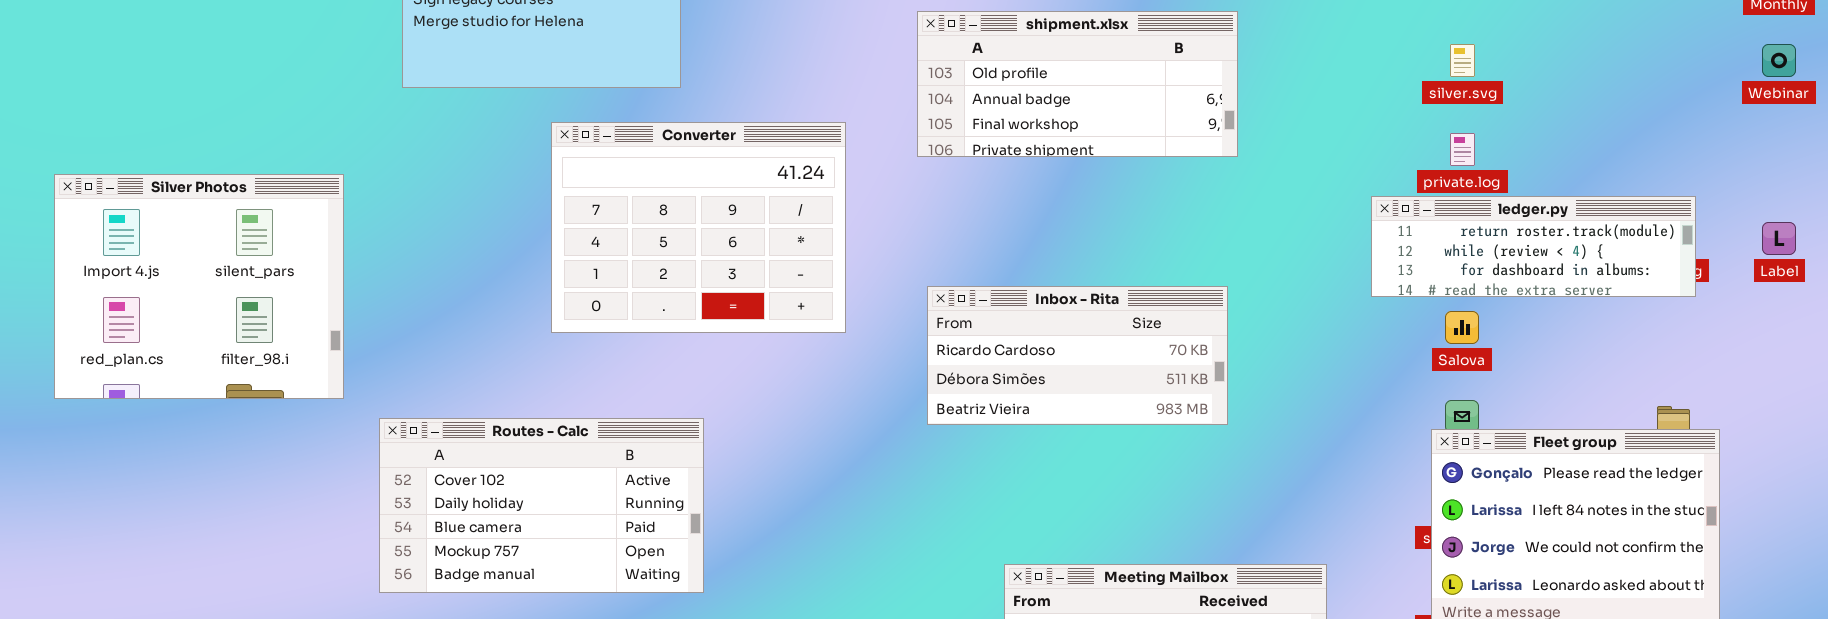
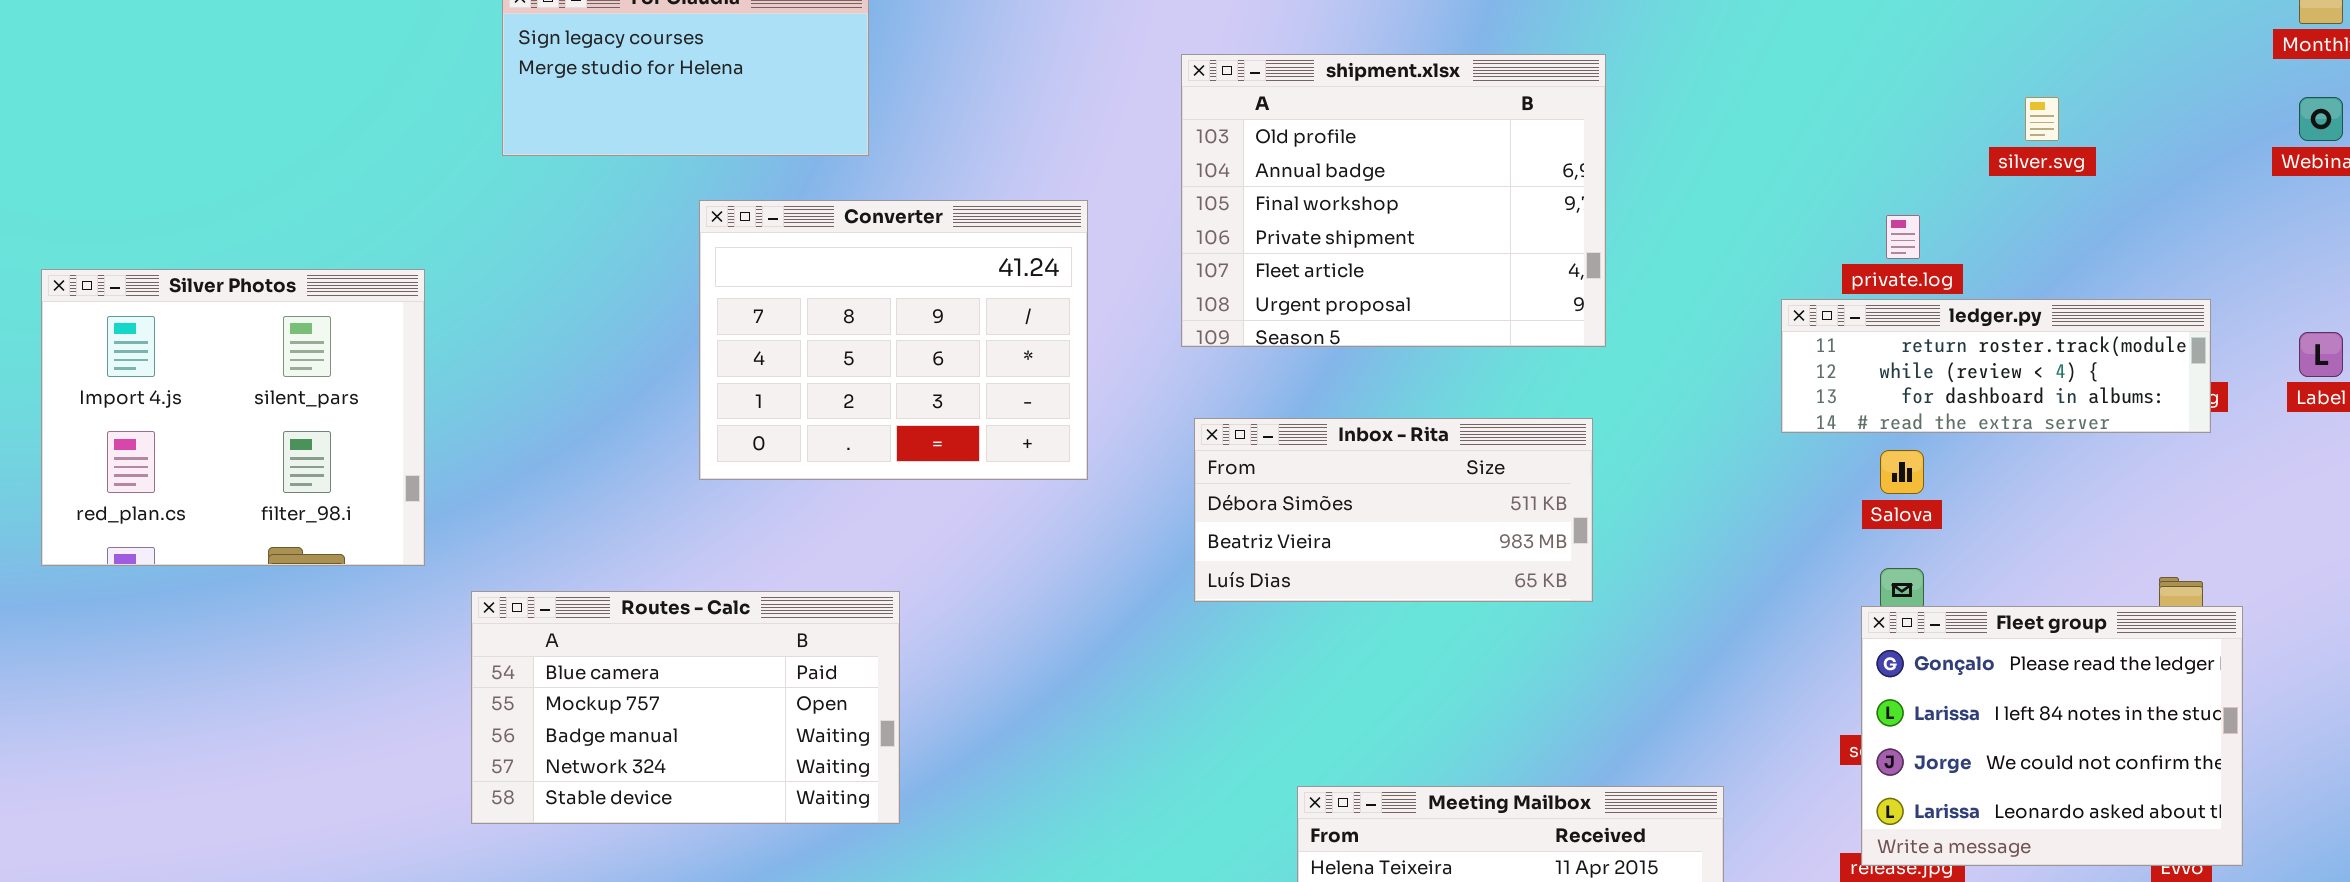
shipment.xlsx: [917,11,1238,157] -> [1181,54,1606,347], resized
silver.svg: [1450,44,1475,77] -> [2025,97,2059,141], moved
Inbox - Rita: [927,286,1228,425] -> [1194,418,1593,602], scrolled down 1 row
Routes - Calc: [379,418,704,593] -> [471,591,900,824], scrolled down 2 rows

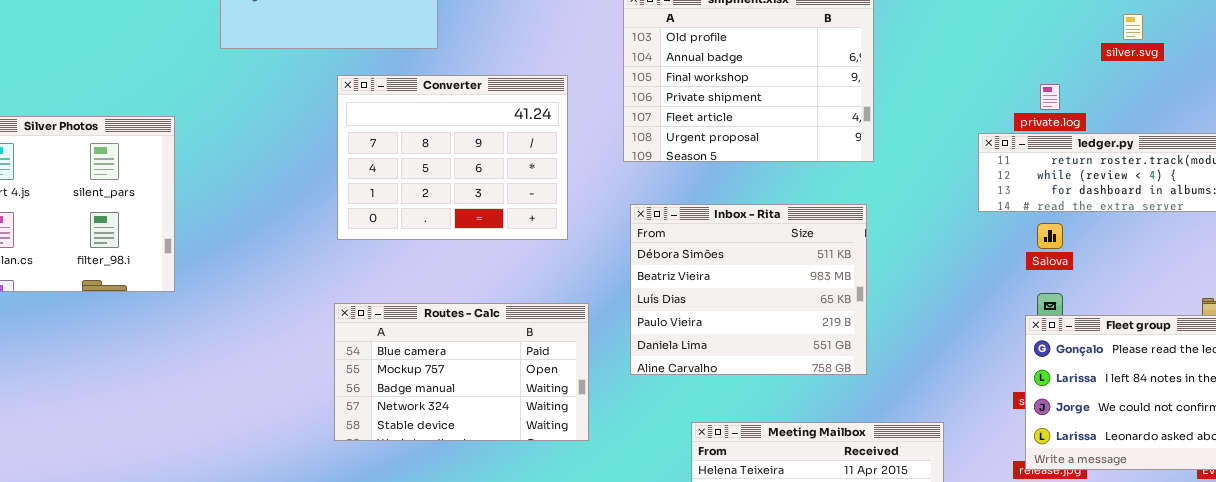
Inbox - Rita: [1194,418,1593,602] -> [630,204,867,375], resized
Routes - Calc: [471,591,900,824] -> [334,303,589,441], moved

